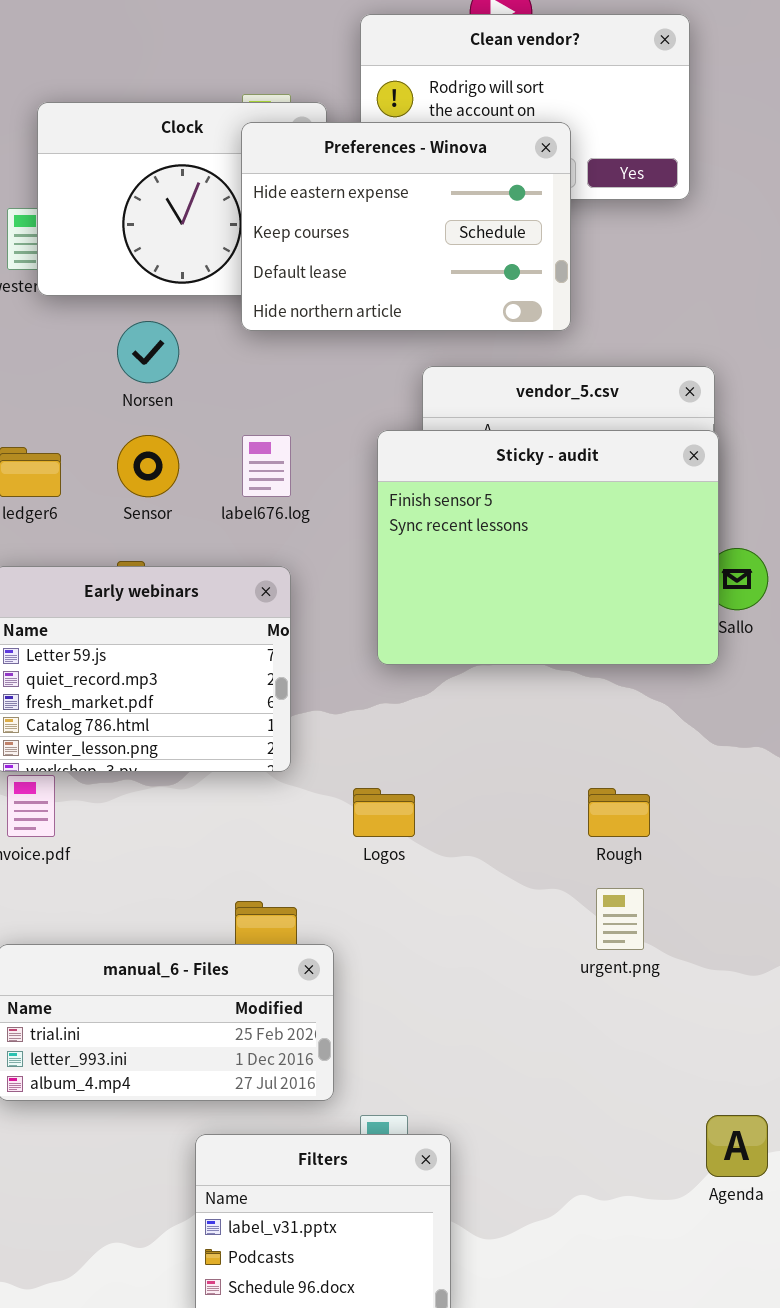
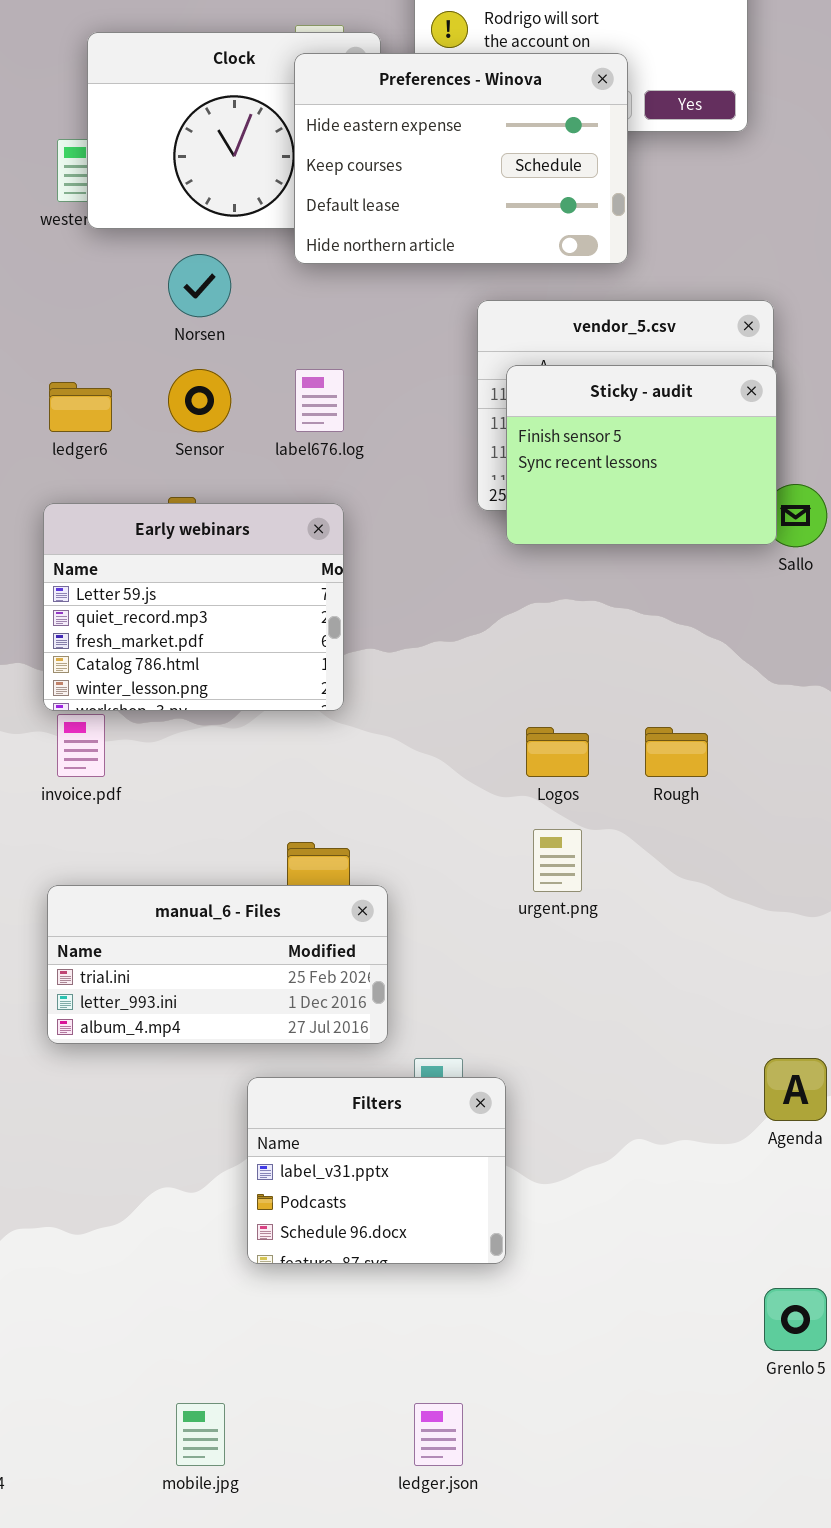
Sticky - audit: [377,430,719,665] -> [506,365,777,545], resized
Logos: [353,788,415,837] -> [526,727,589,777], moved
urgent.png: [596,888,644,950] -> [533,829,582,892], moved

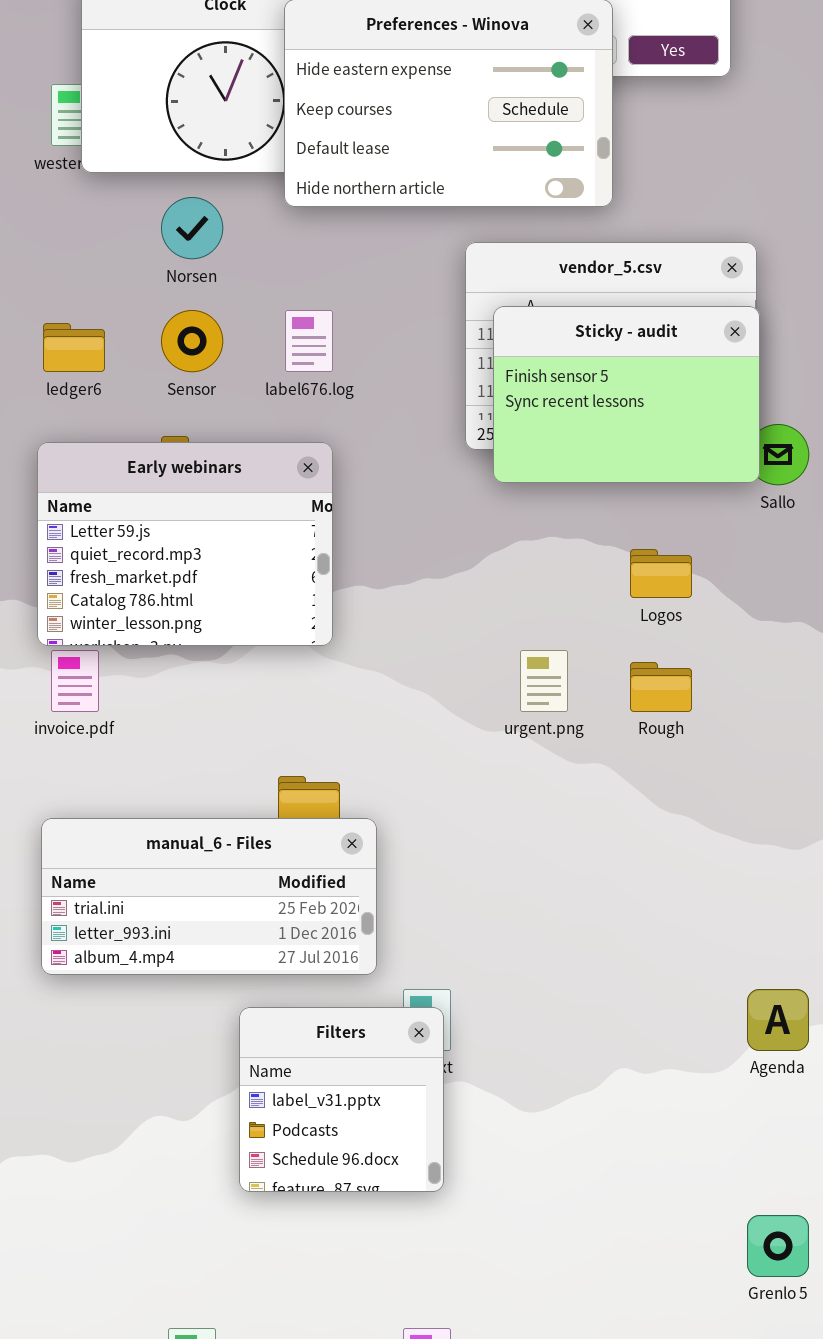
Logos: [526,727,589,777] -> [630,549,692,598], moved
urgent.png: [533,829,582,892] -> [520,650,568,712], moved
Filters: [247,1077,506,1264] -> [239,1007,444,1192], resized

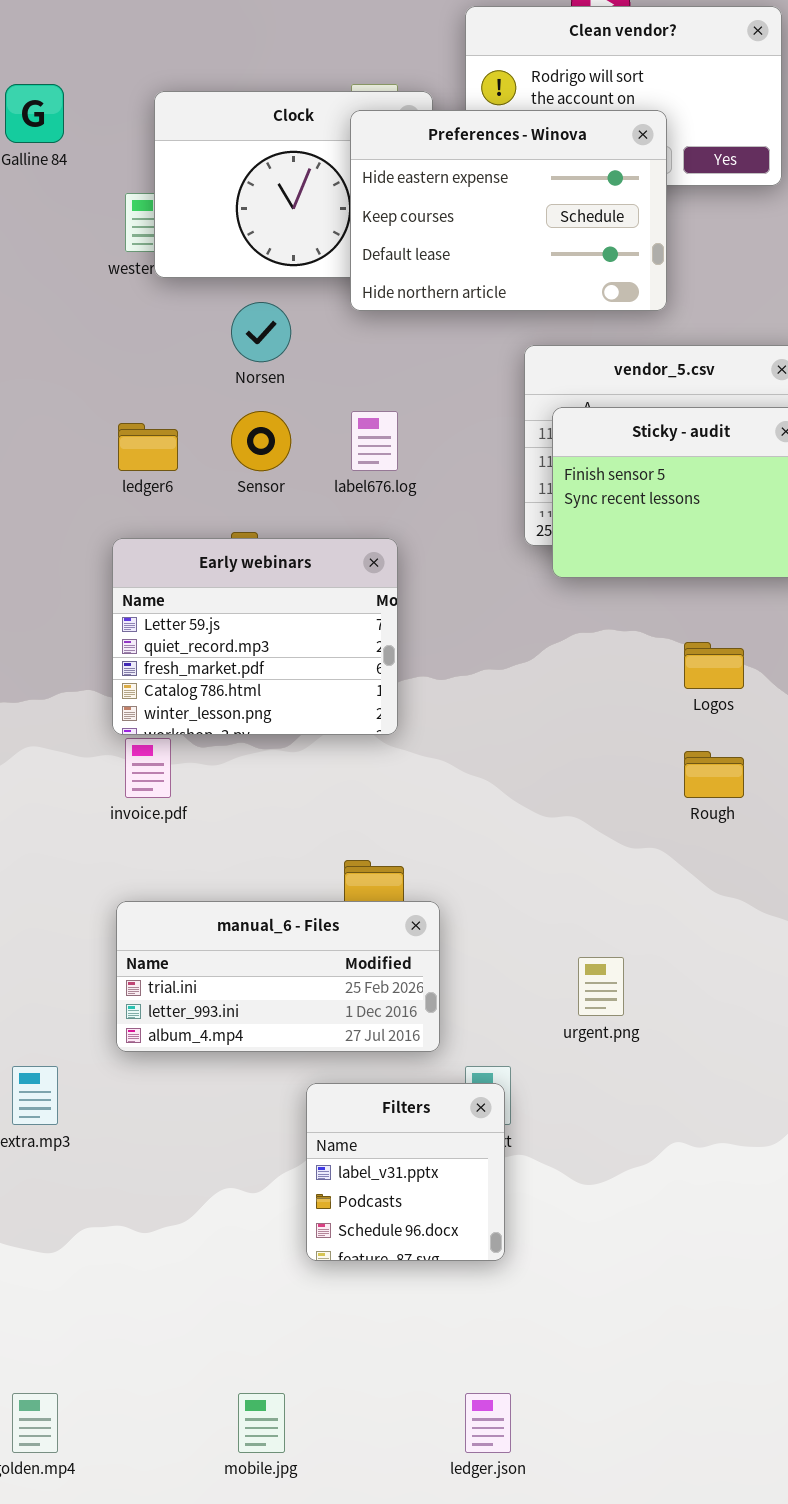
urgent.png: [520,650,568,712] -> [578,957,624,1016], moved

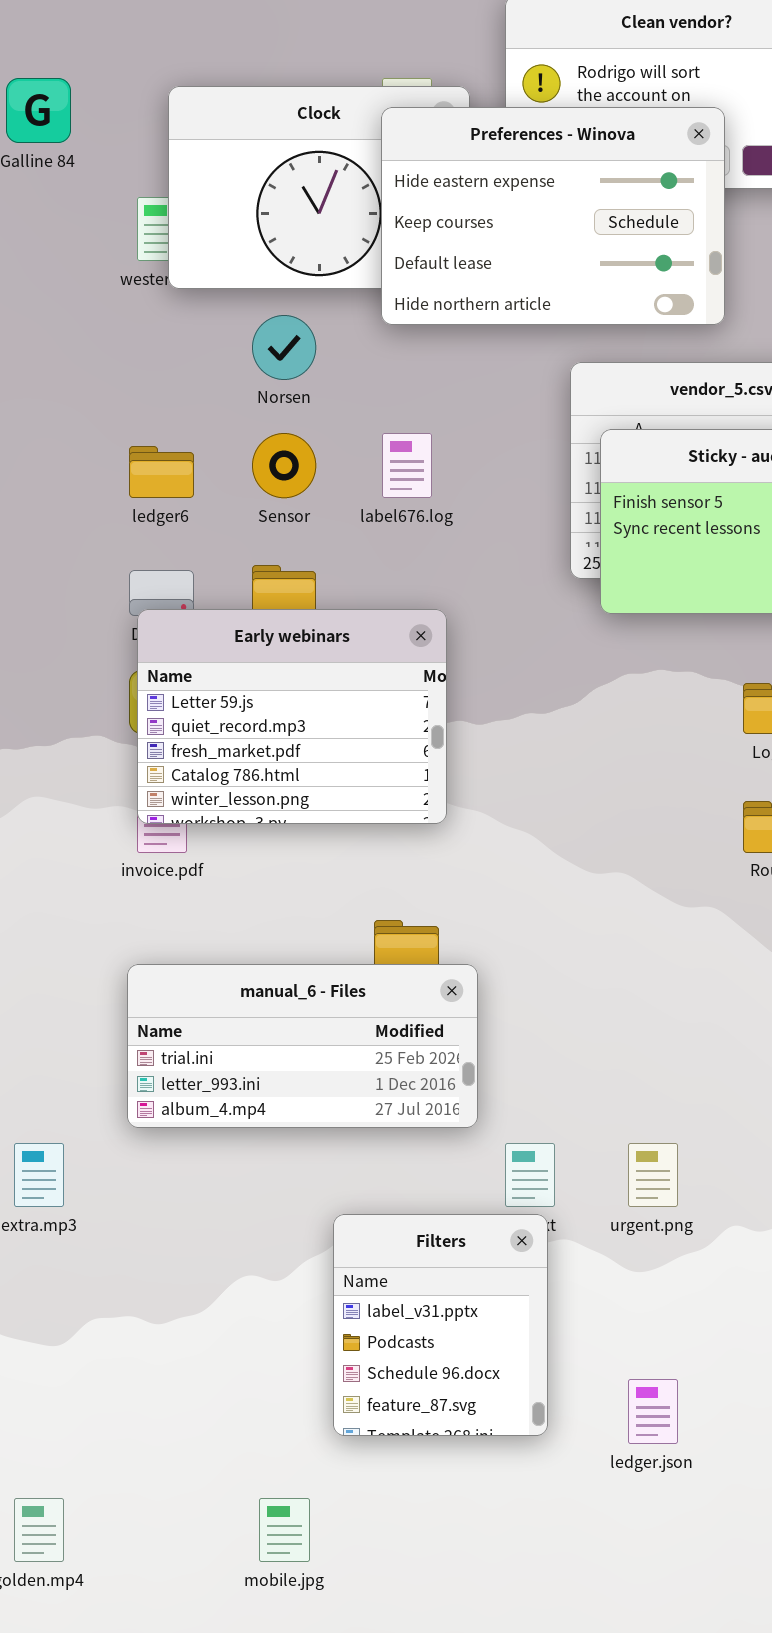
Early webinars: [112,538,398,735] -> [137,609,447,824], moved
urgent.png: [578,957,624,1016] -> [628,1143,678,1207], moved
Filters: [306,1083,505,1261] -> [333,1214,548,1436], moved, resized
ledger.json: [465,1393,511,1453] -> [628,1379,678,1444], moved

